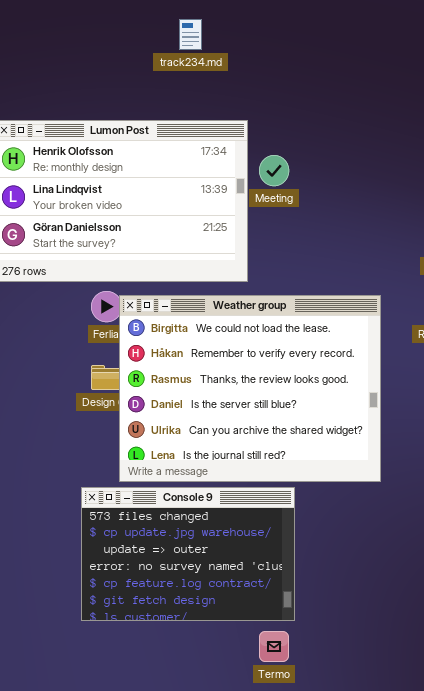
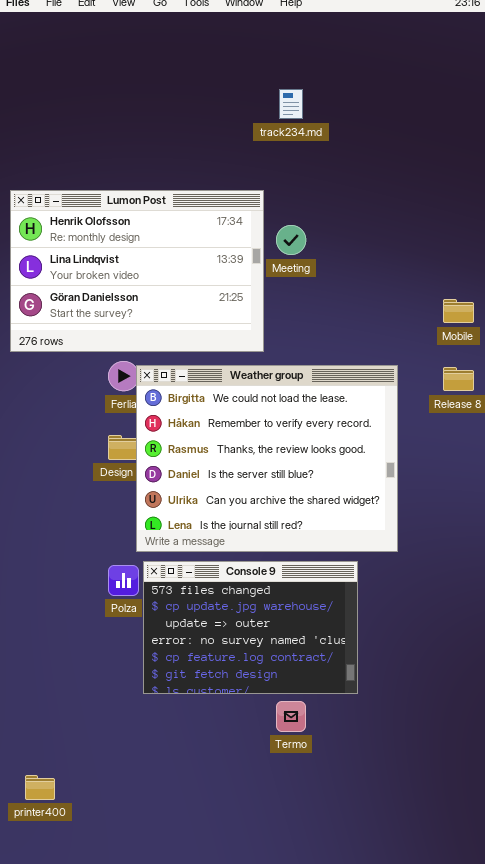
track234.md: [179,19,202,50] -> [279,89,303,119], moved
Console 9: [81,487,295,621] -> [143,561,358,694], moved

